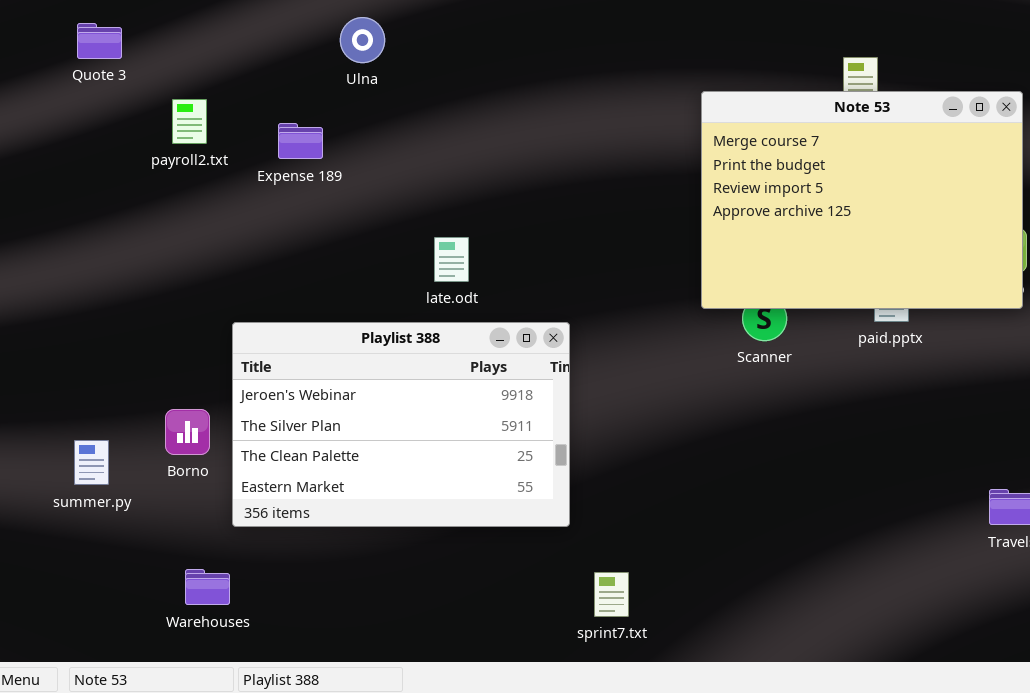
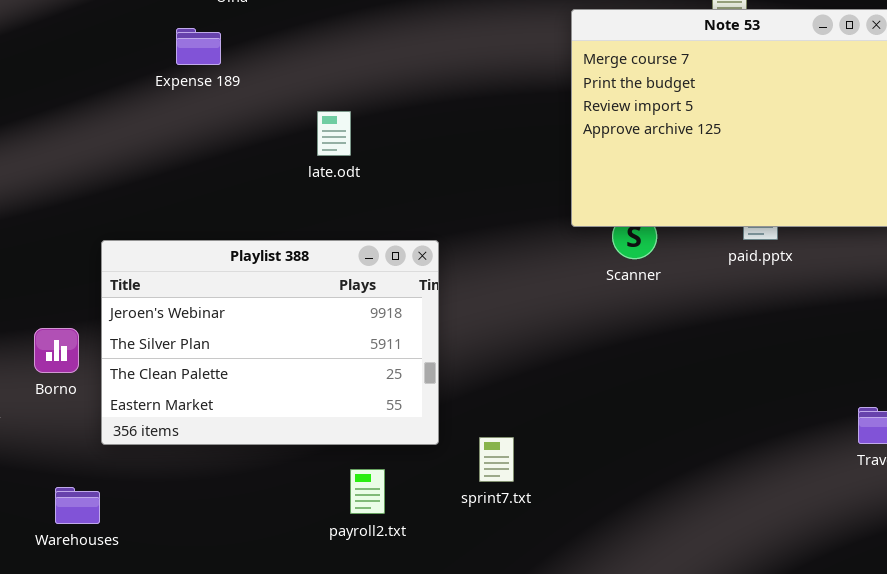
payroll2.txt: [172,99,207,144] -> [350,469,385,514], moved
Expense 189: [278,123,323,159] -> [176,28,221,65], moved
late.odt: [434,237,469,282] -> [317,111,351,156], moved
sprint7.txt: [594,572,629,617] -> [479,437,514,482], moved

